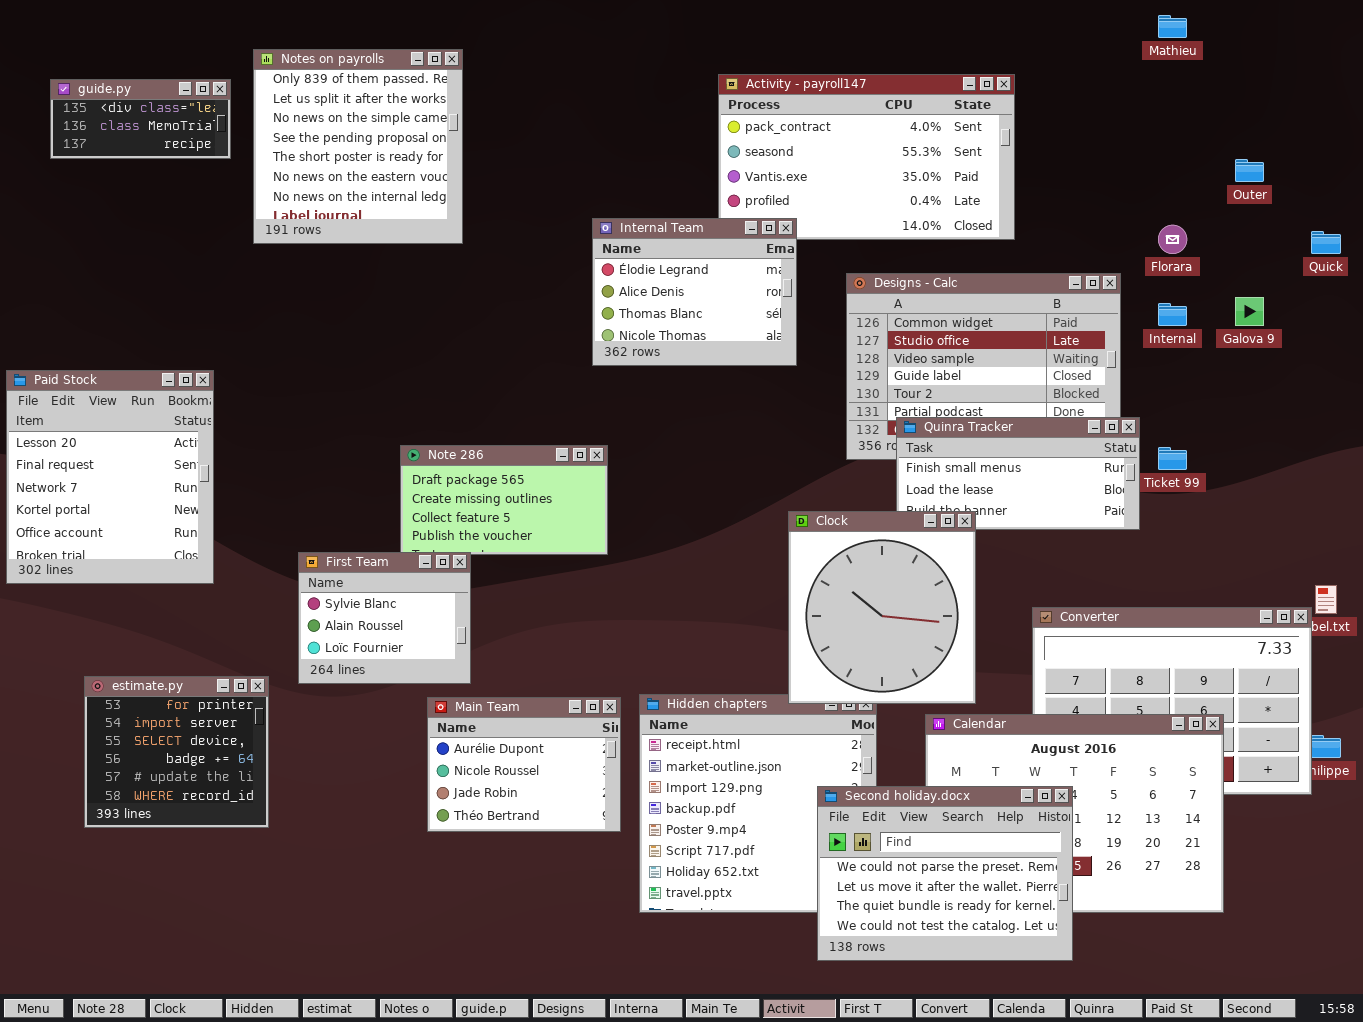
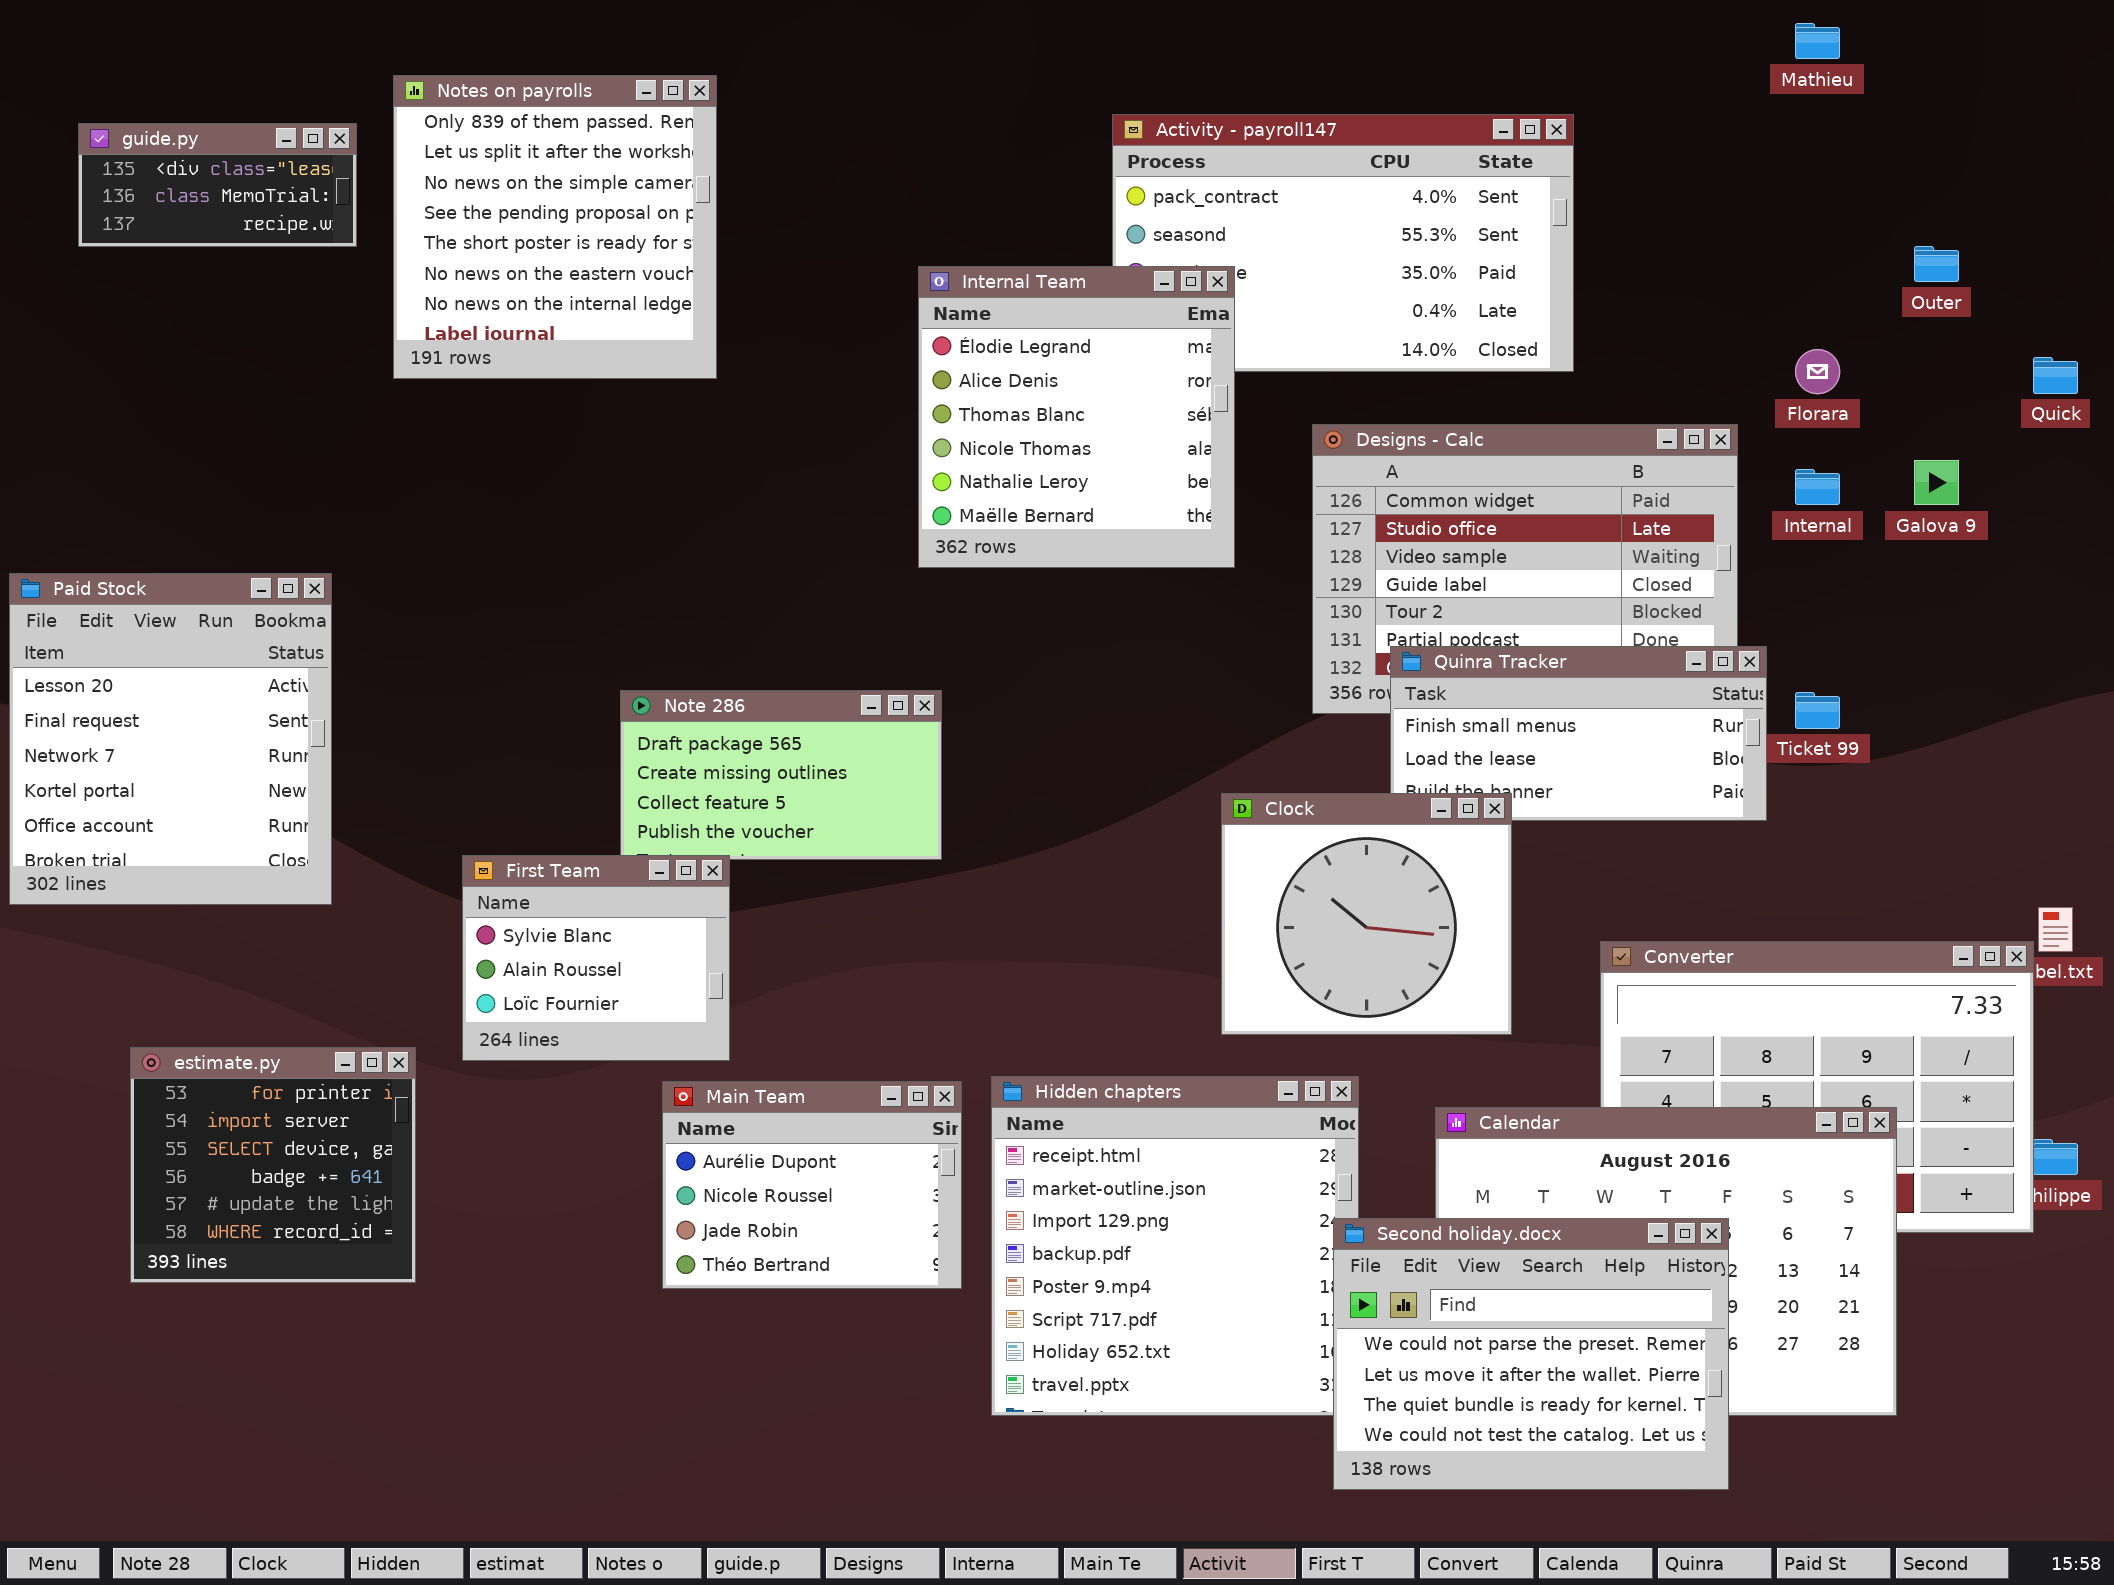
Internal Team: [592,218,797,366] -> [918,266,1235,568], resized
Clock: [788,511,976,704] -> [1221,793,1512,1035], resized
Second holiday.docx: [817,786,1073,961] -> [1333,1218,1729,1490], moved

